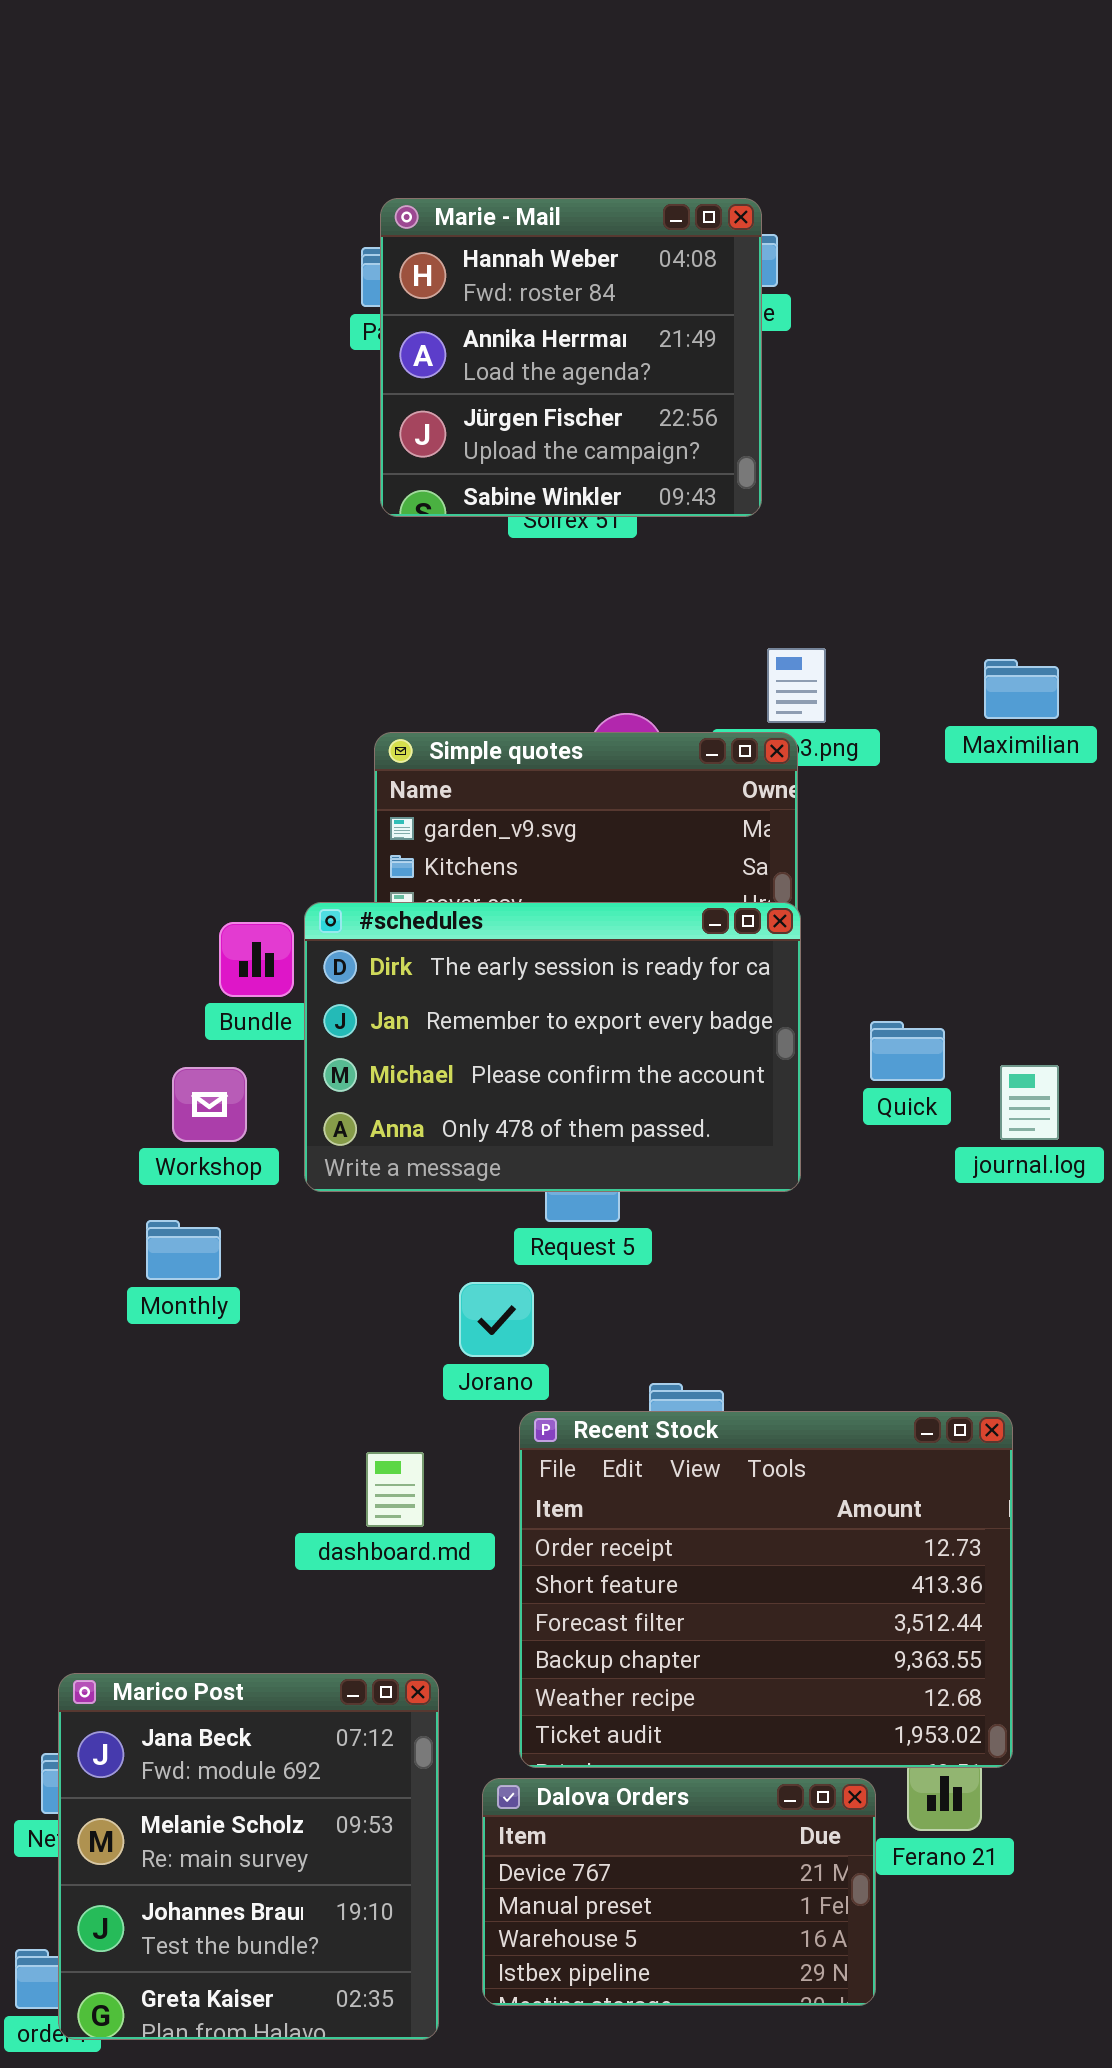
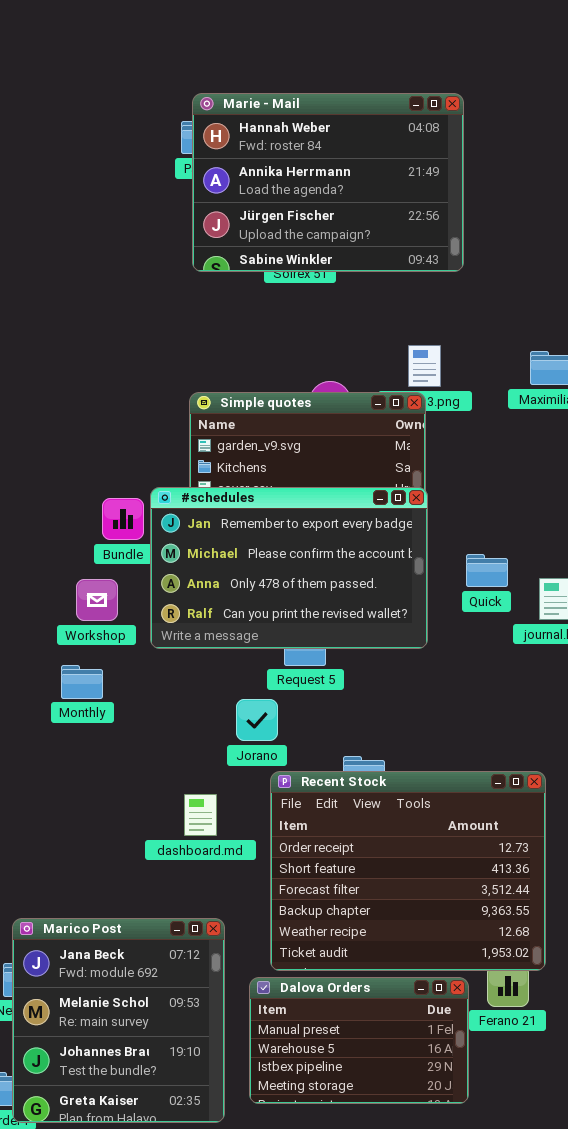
Marie - Mail: [380,198,762,517] -> [192,93,464,272], resized
#schedules: [304,902,801,1192] -> [150,487,428,649], scrolled down 1 row
Dalova Orders: [482,1778,876,2006] -> [249,977,469,1104], scrolled down 1 row

